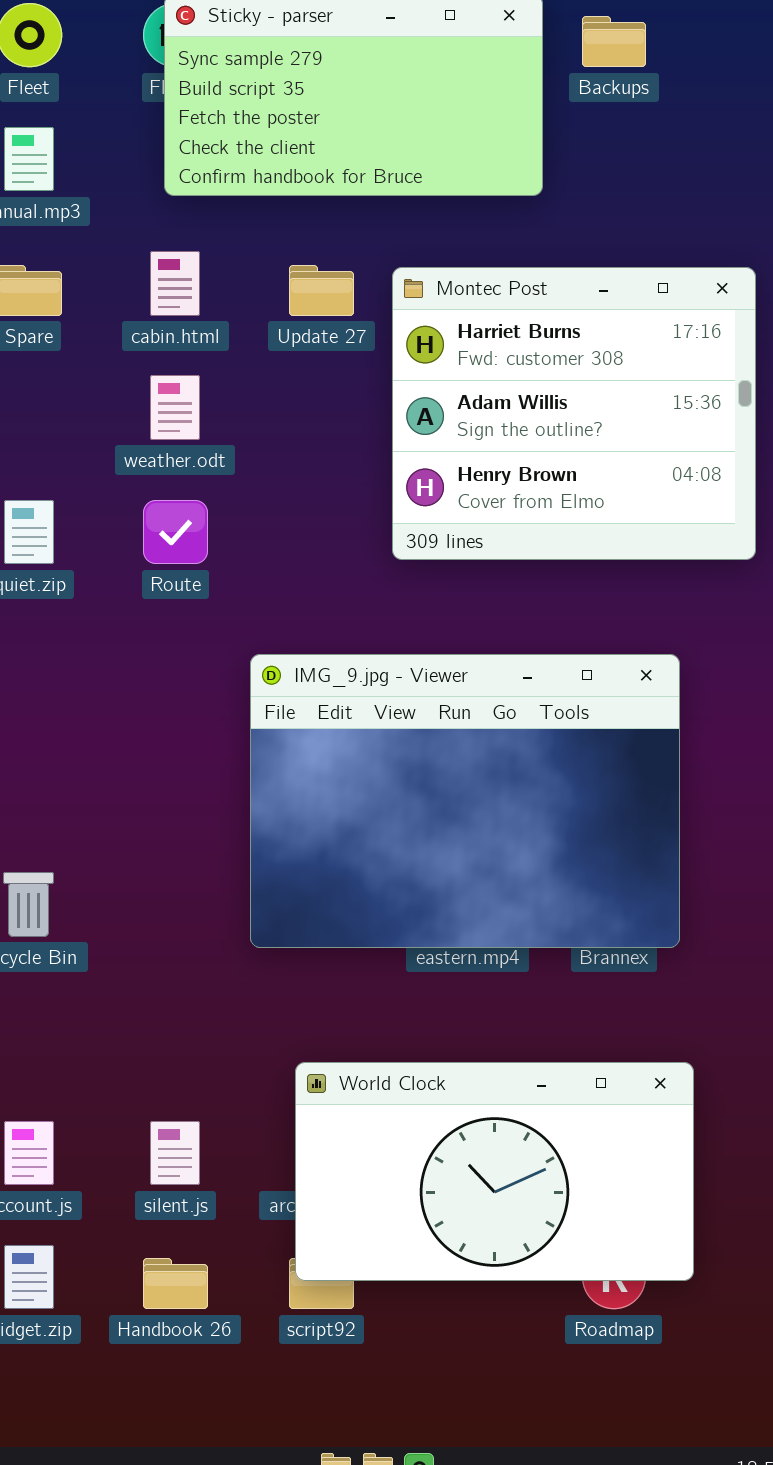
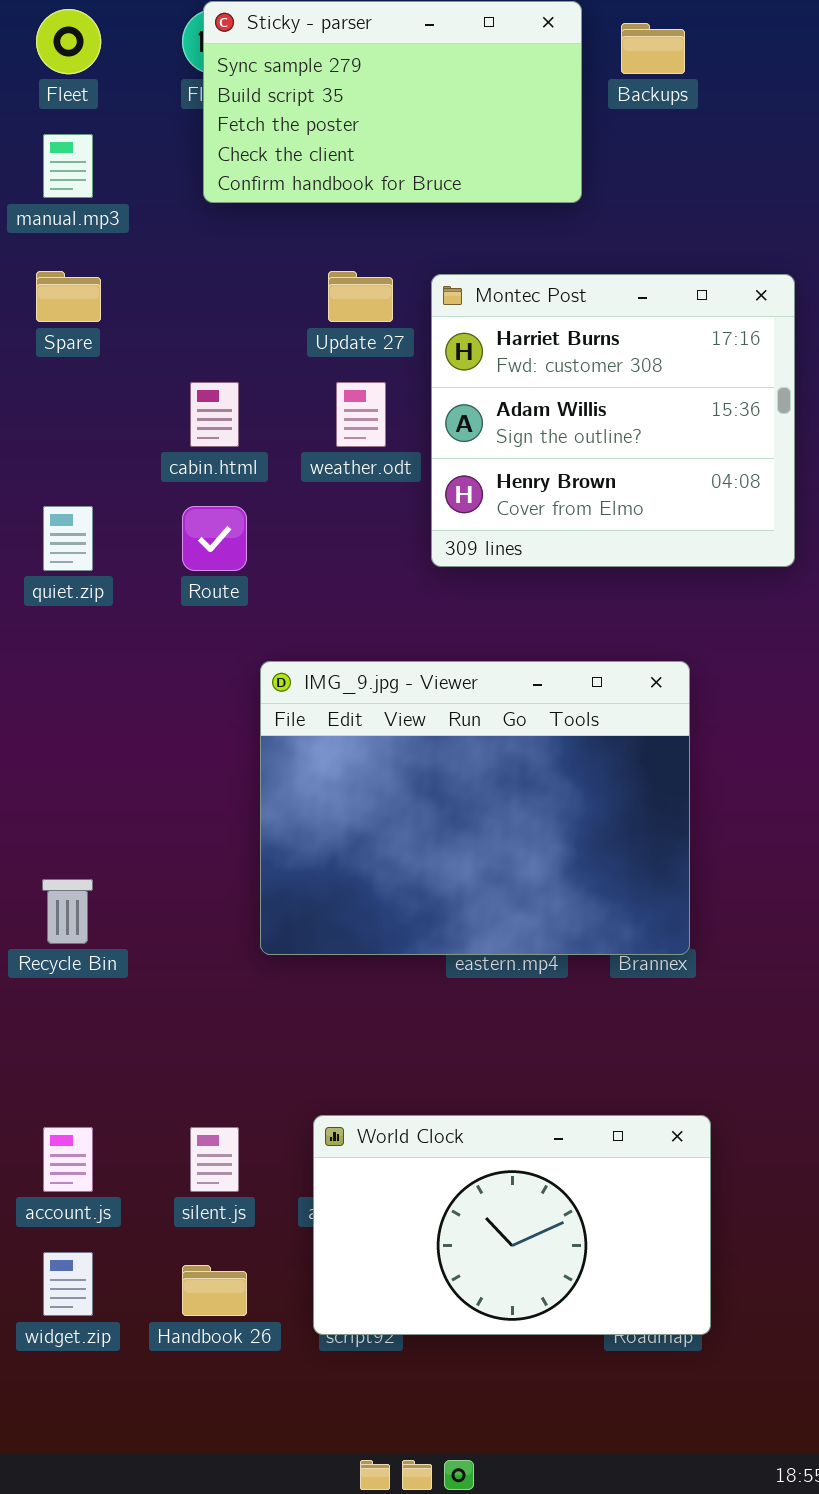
cabin.html: [150,251,200,316] -> [190,382,239,447], moved
weather.odt: [150,375,200,440] -> [336,382,386,447], moved
IMG_9.jpg - Viewer: [250,654,680,948] -> [260,661,690,955], moved
World Clock: [295,1062,694,1281] -> [313,1115,711,1335], moved

